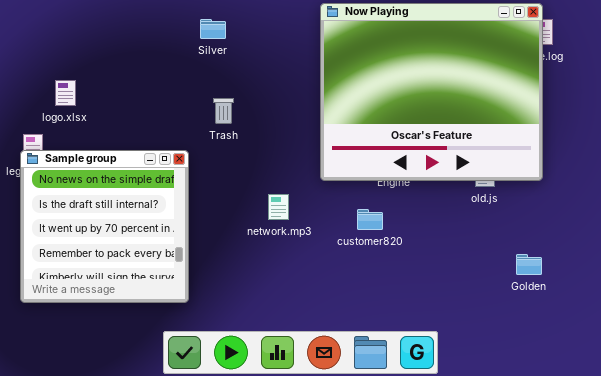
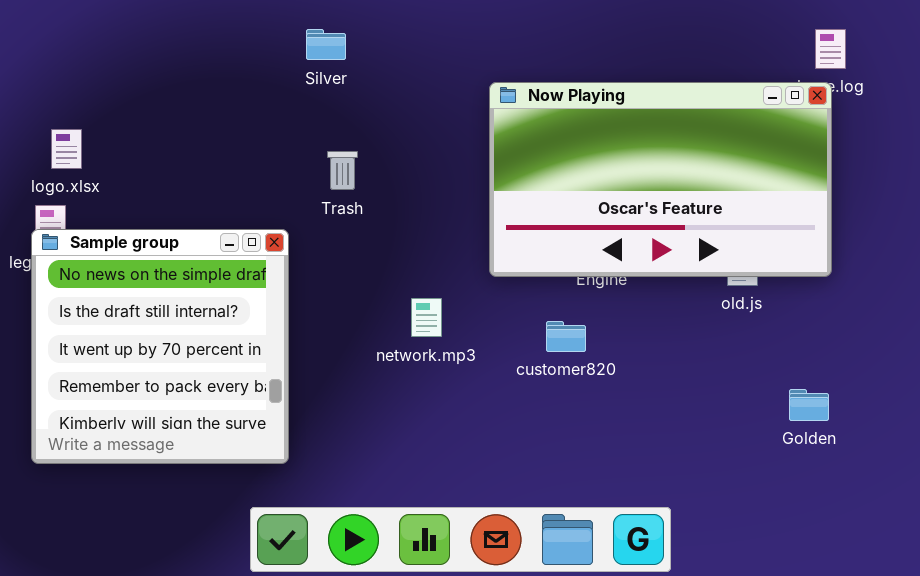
Now Playing: [320,3,543,181] -> [489,82,832,277], resized
logo.xlsx: [55,80,76,106] -> [51,129,82,169], moved

